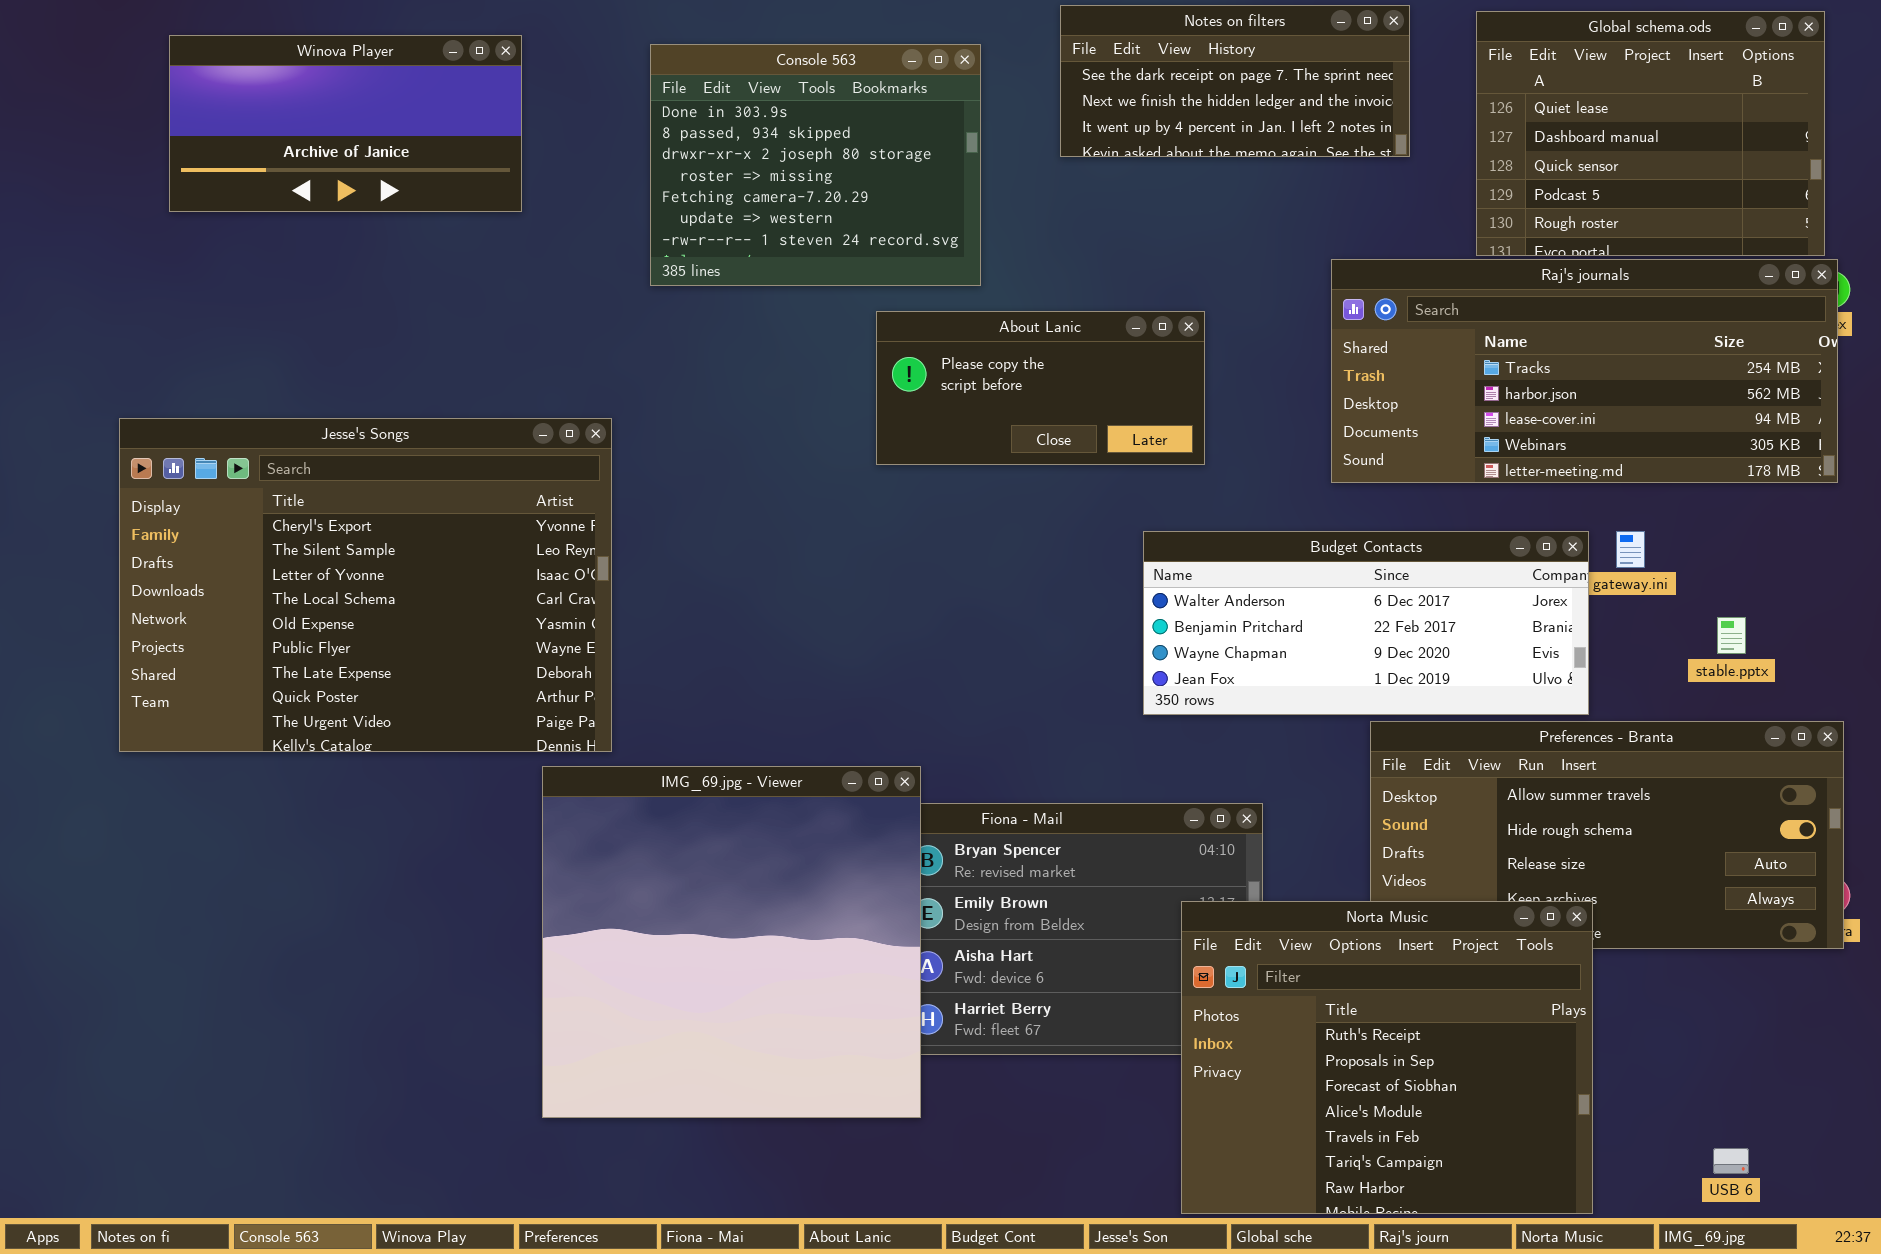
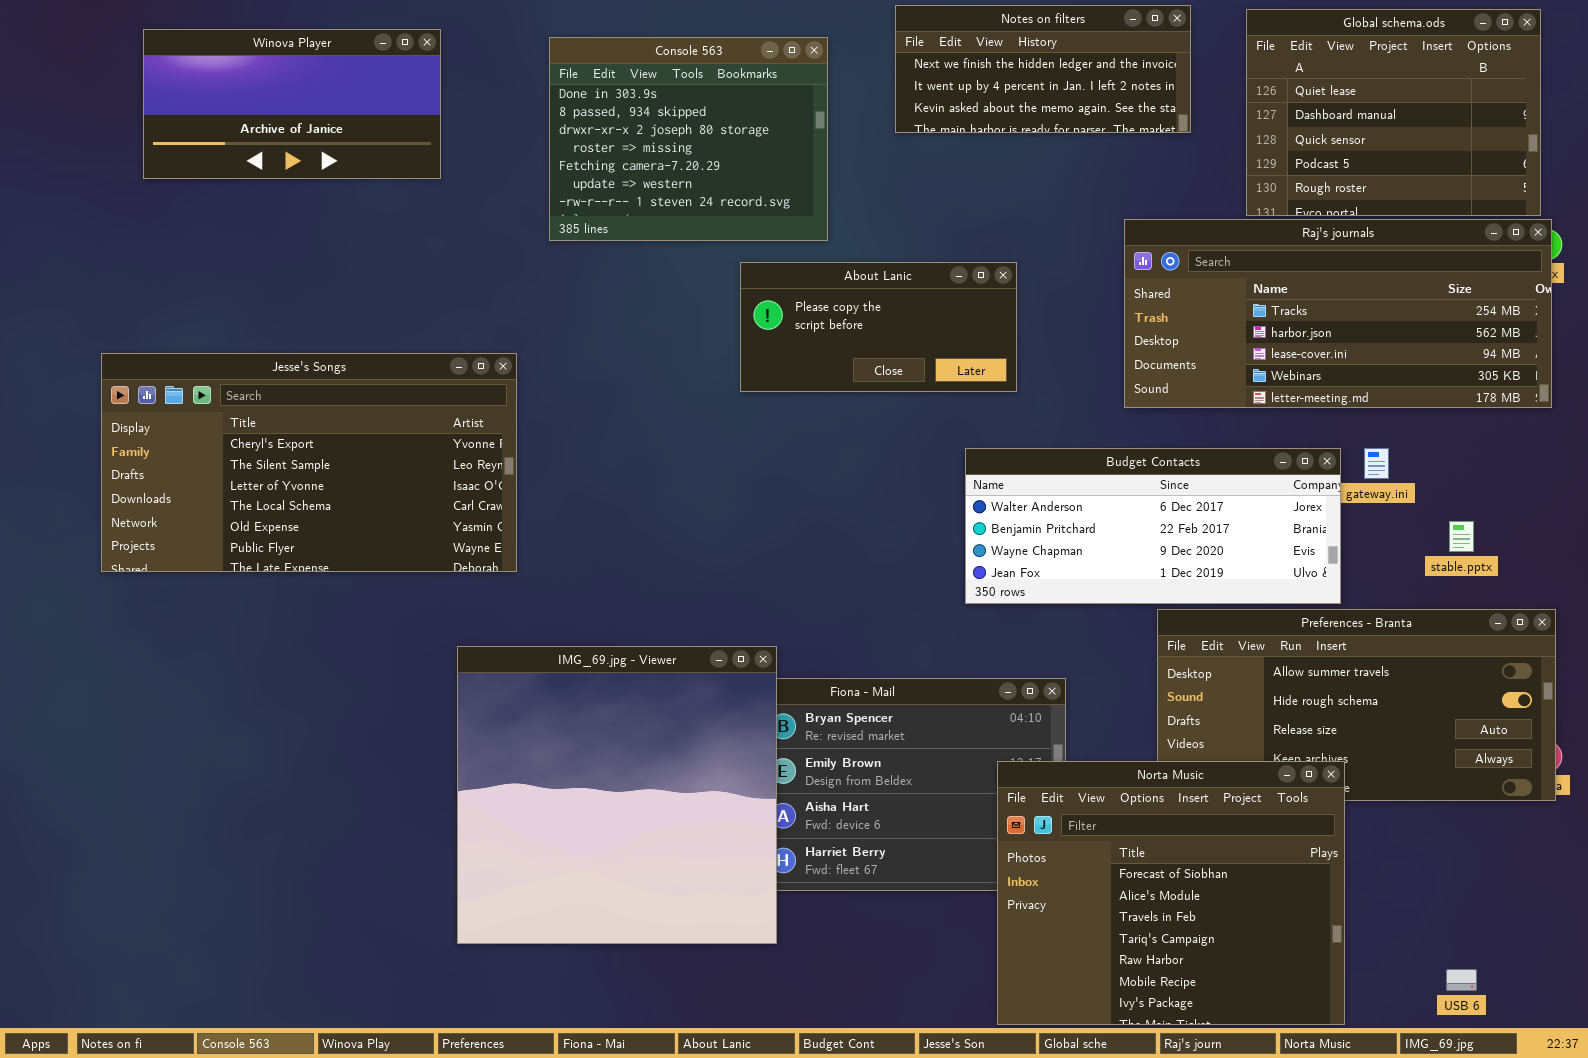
Notes on filters: [1060,5,1410,157] -> [895,5,1191,133], scrolled down 1 row
Jesse's Songs: [119,418,612,752] -> [101,353,517,572], resized
Norta Music: [1181,901,1593,1214] -> [997,761,1345,1025], scrolled down 2 rows

